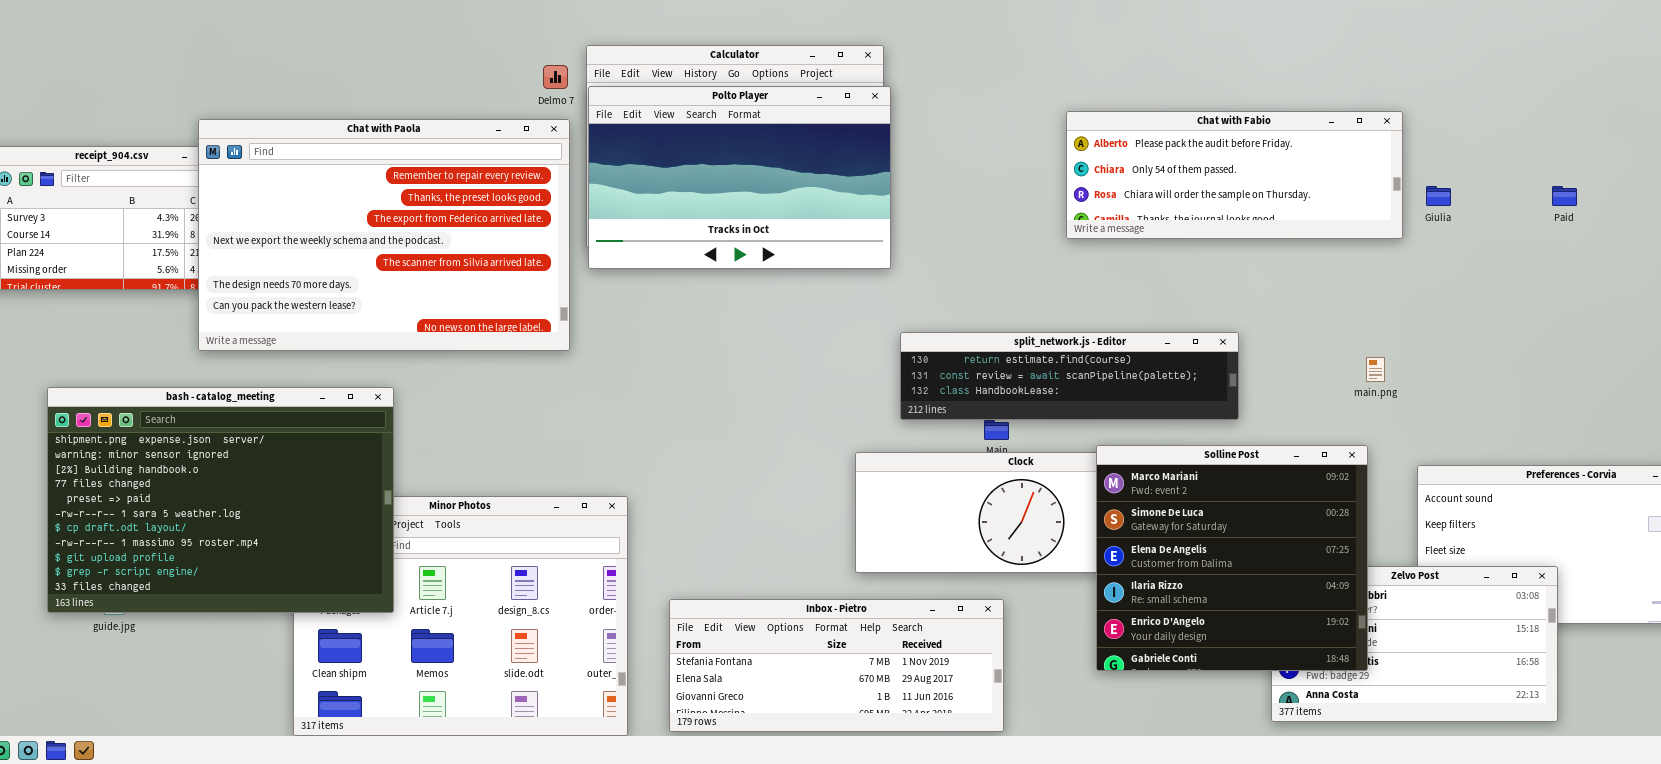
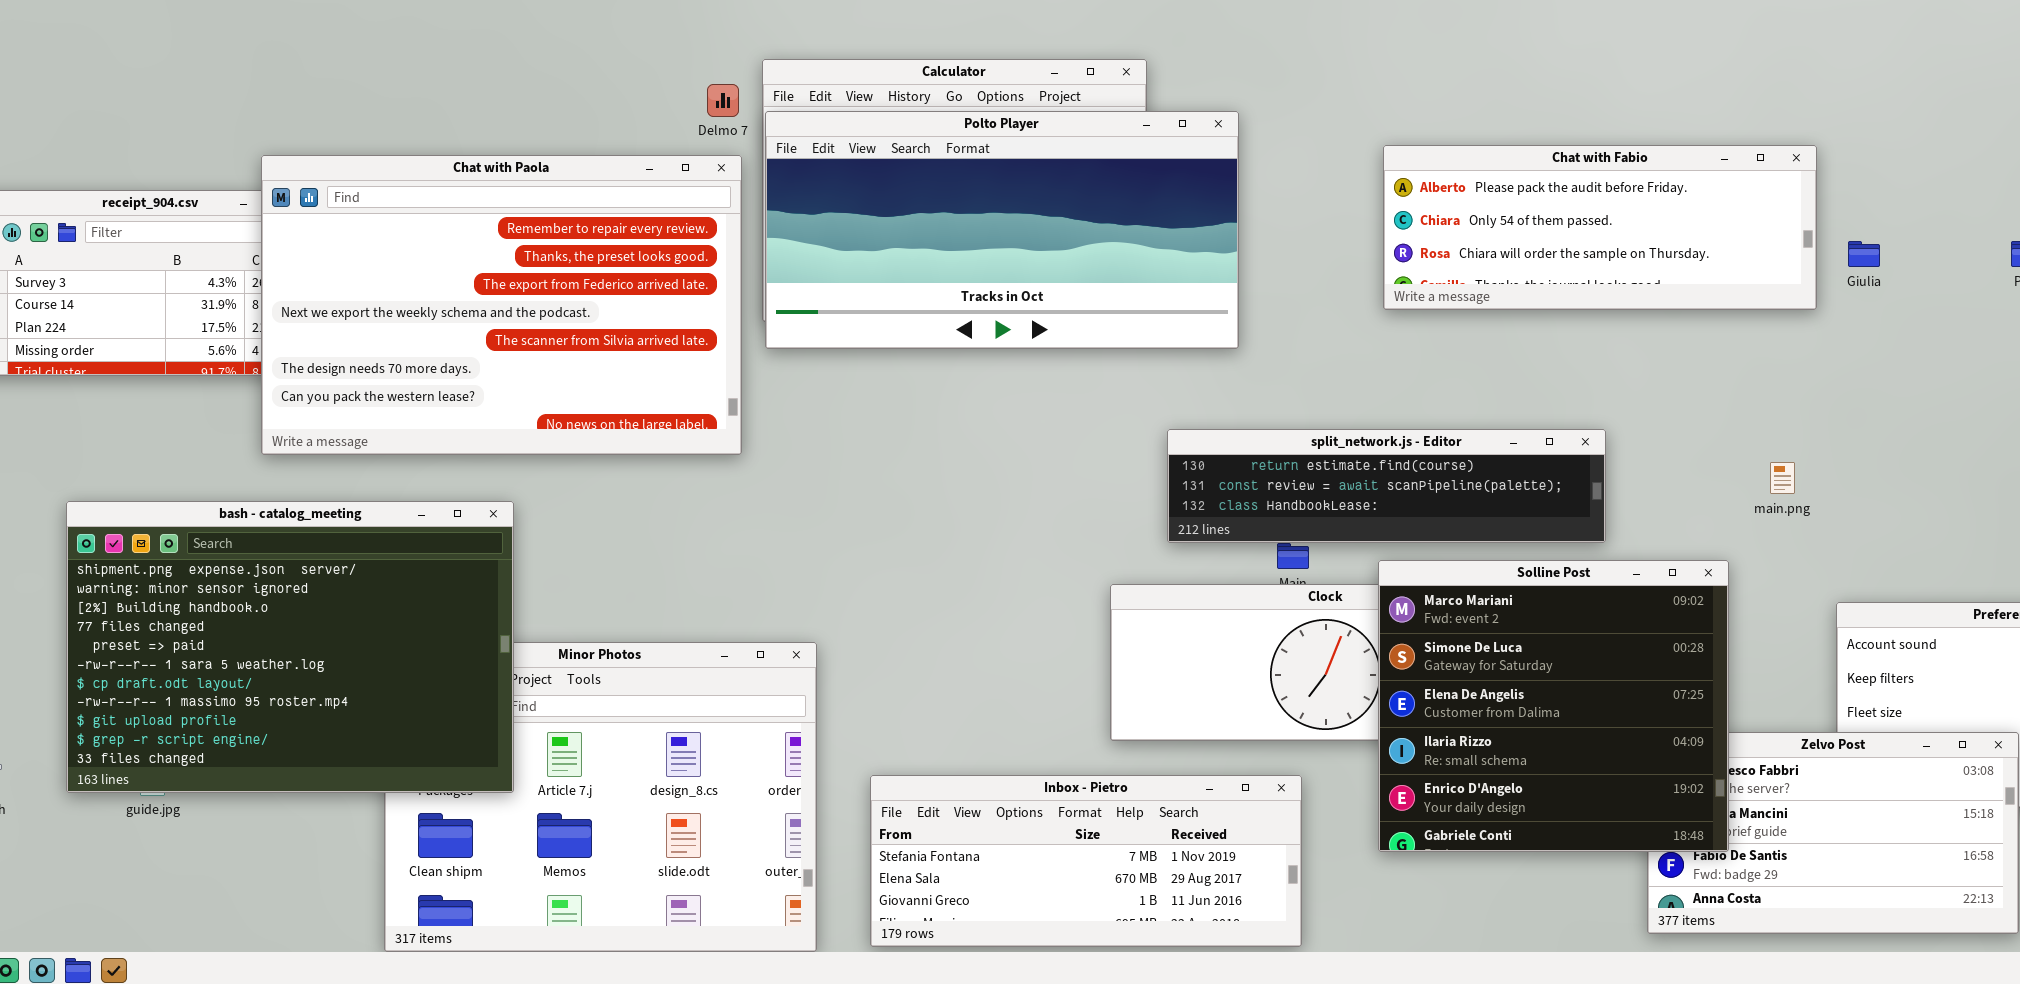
Polto Player: [588,86,891,269] -> [765,111,1239,349], resized
Solline Post: [1096,445,1368,671] -> [1378,560,1729,852], moved

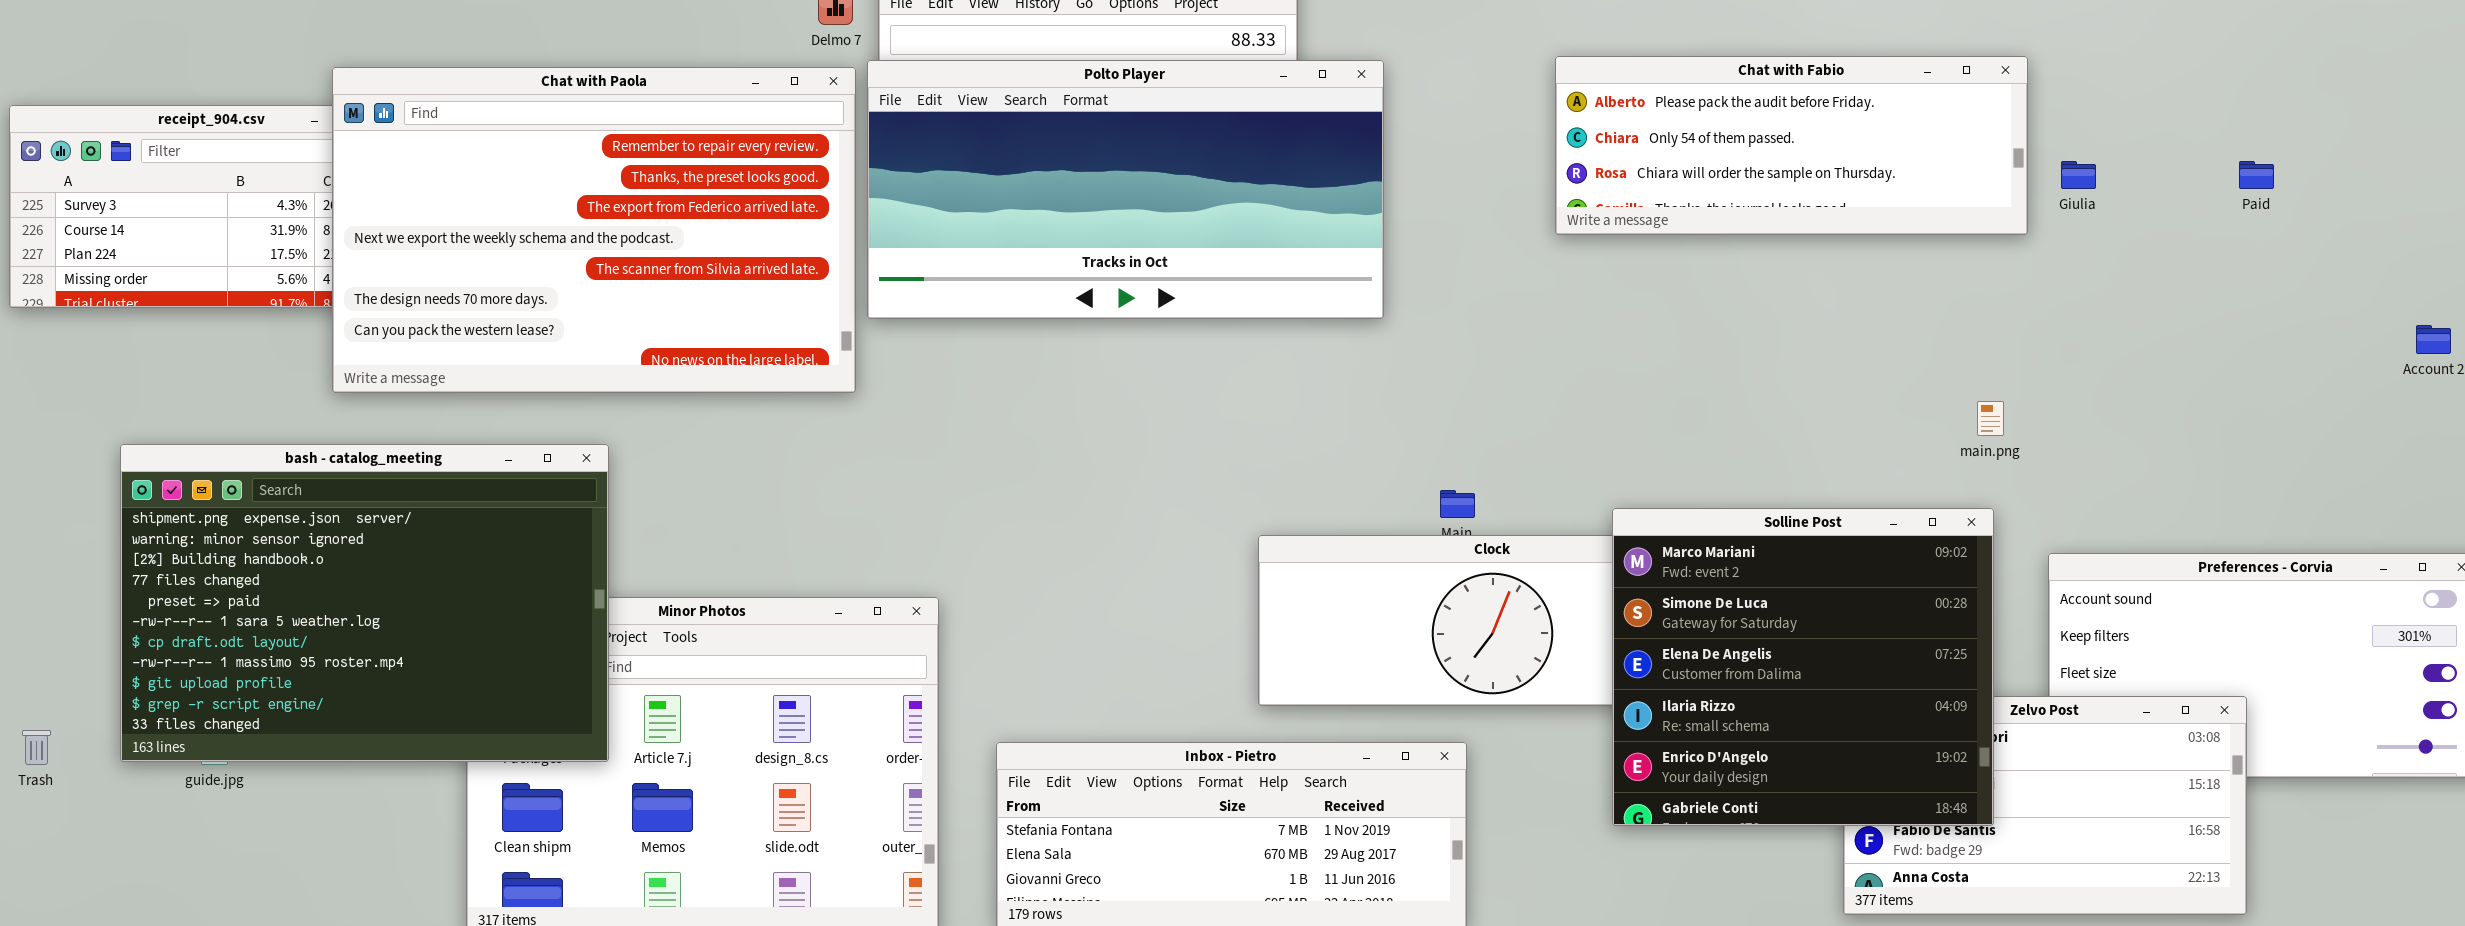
Polto Player: [765,111,1239,349] -> [867,60,1384,319], moved
split_network.js - Editor: [1167,429,1606,543] -> none, closed
Solline Post: [1378,560,1729,852] -> [1612,508,1994,826], moved

